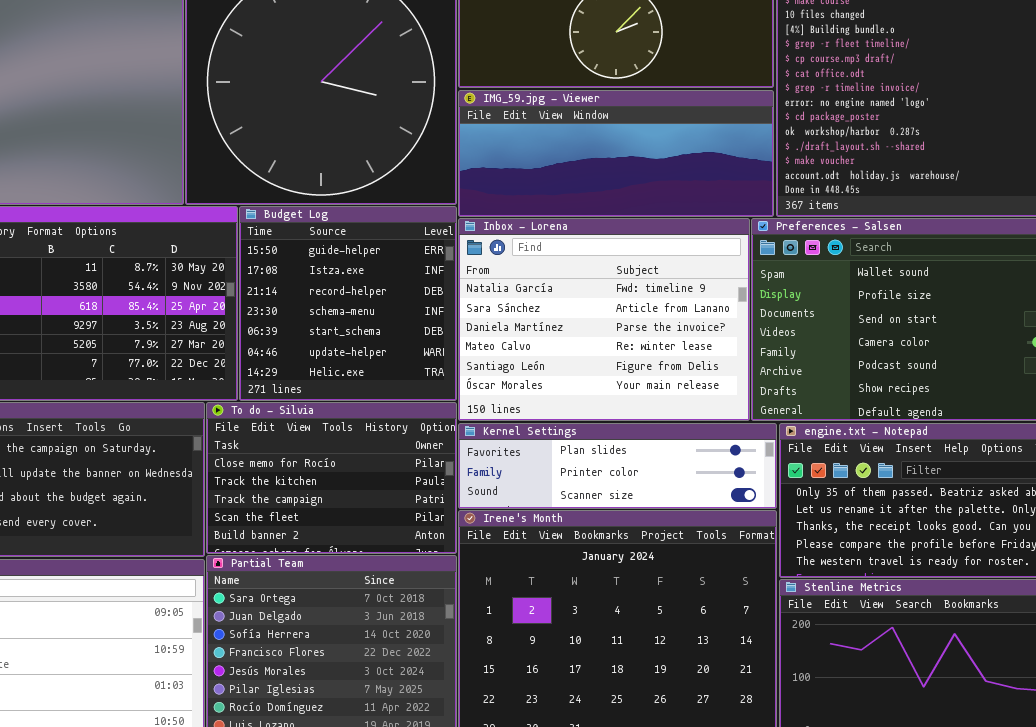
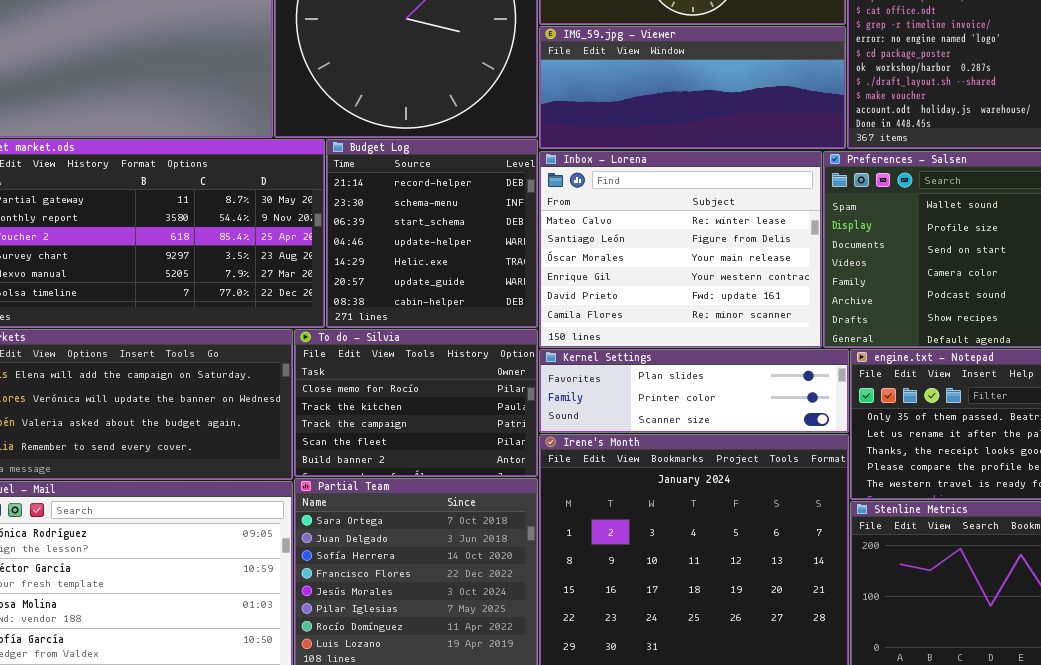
Budget Log: [239,206,457,401] -> [326,139,538,328], scrolled down 2 rows
Inbox - Lorena: [458,218,750,421] -> [539,151,822,348], scrolled down 3 rows

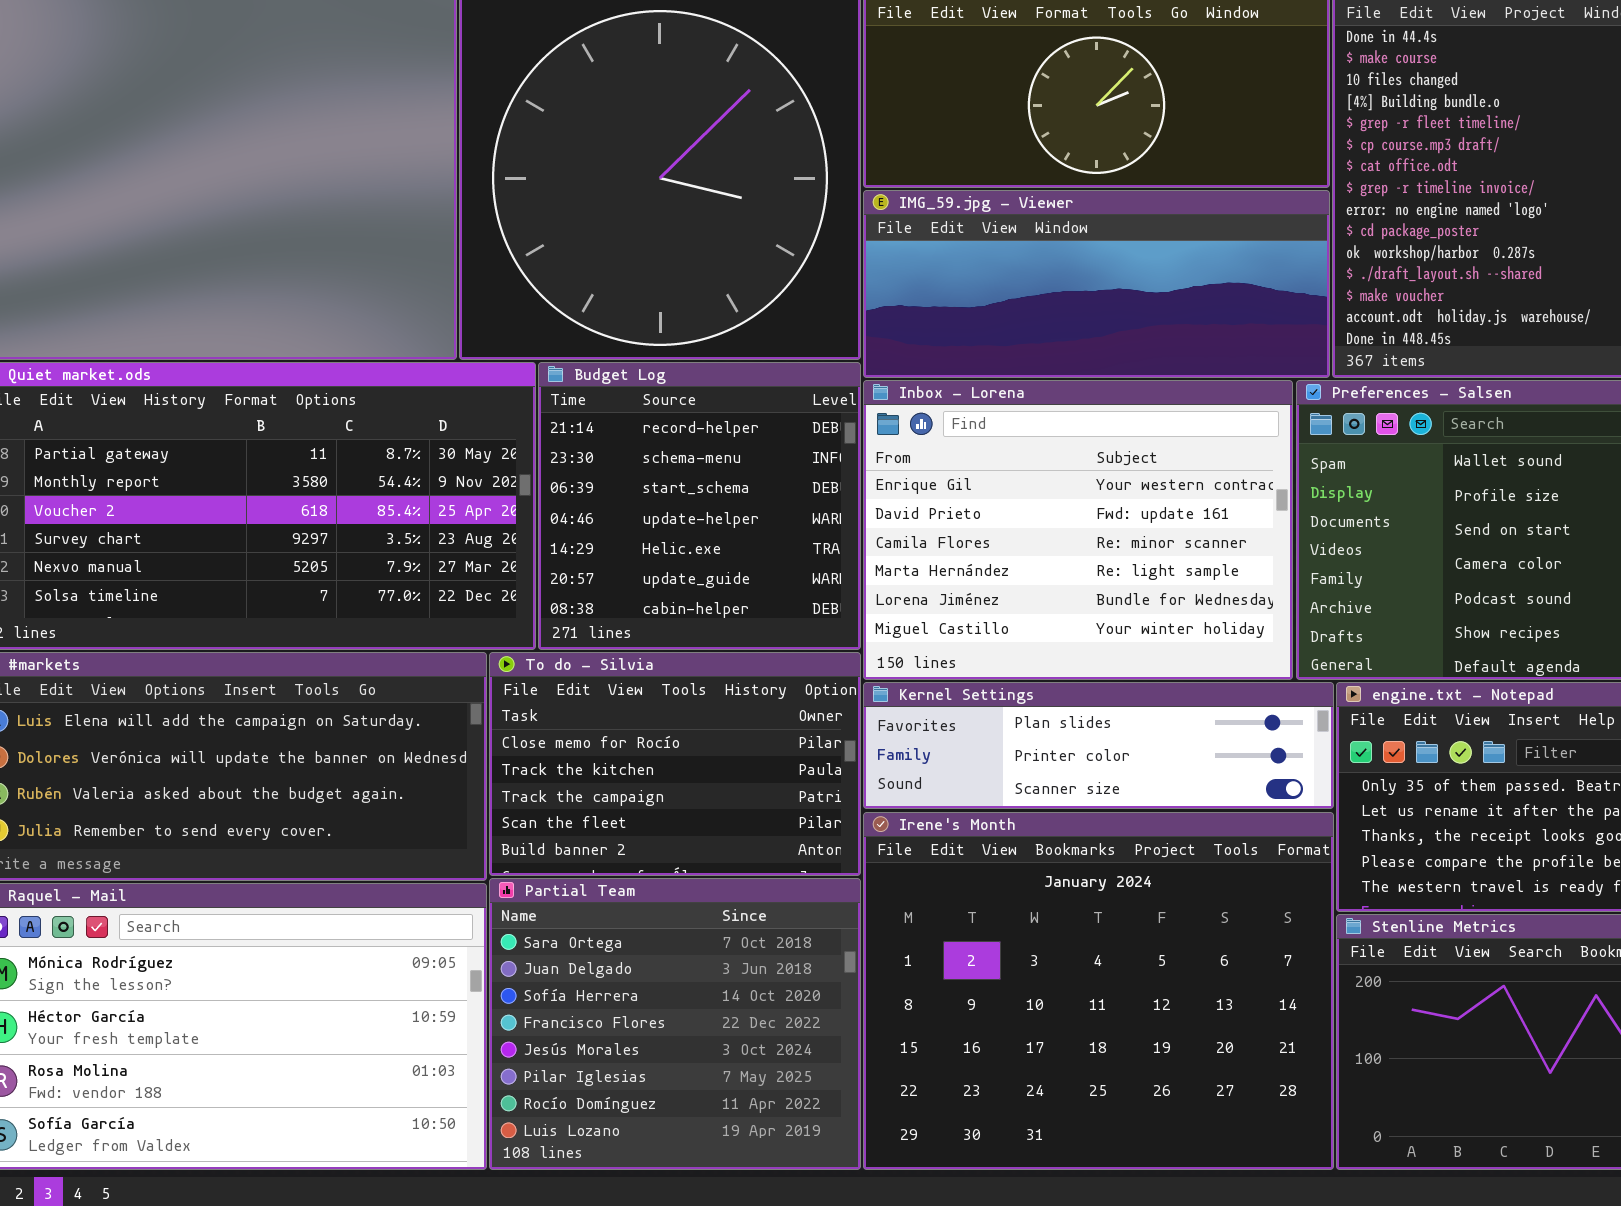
Inbox - Lorena: [539,151,822,348] -> [863,380,1293,680], scrolled down 3 rows

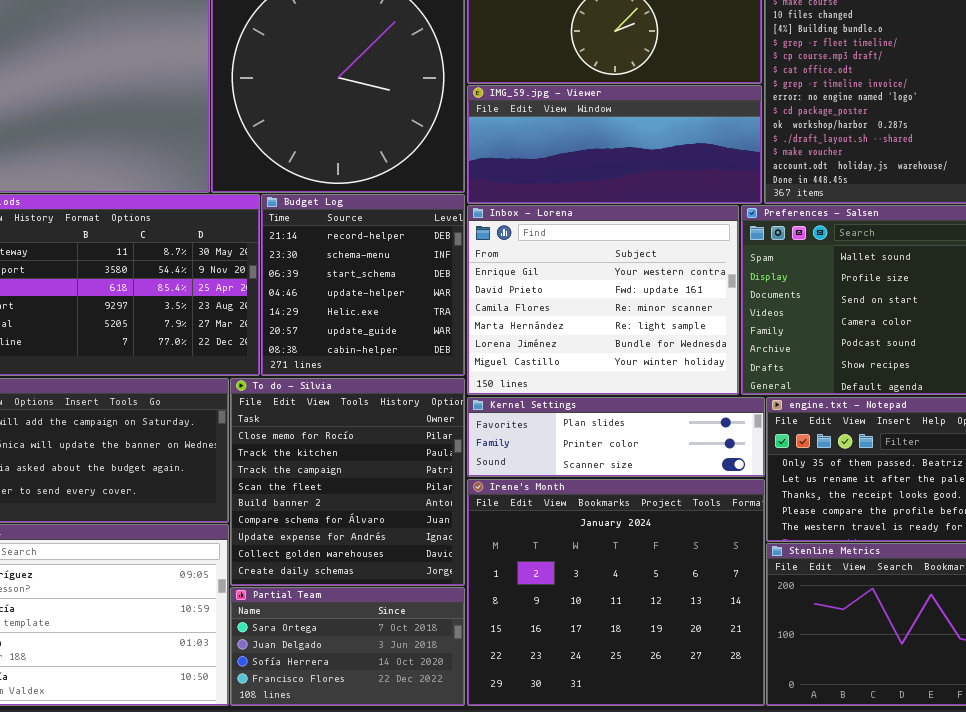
To do - Silvia: [489,652,861,876] -> [230,378,465,586], resized
Partial Team: [489,878,861,1170] -> [230,587,465,706], resized

